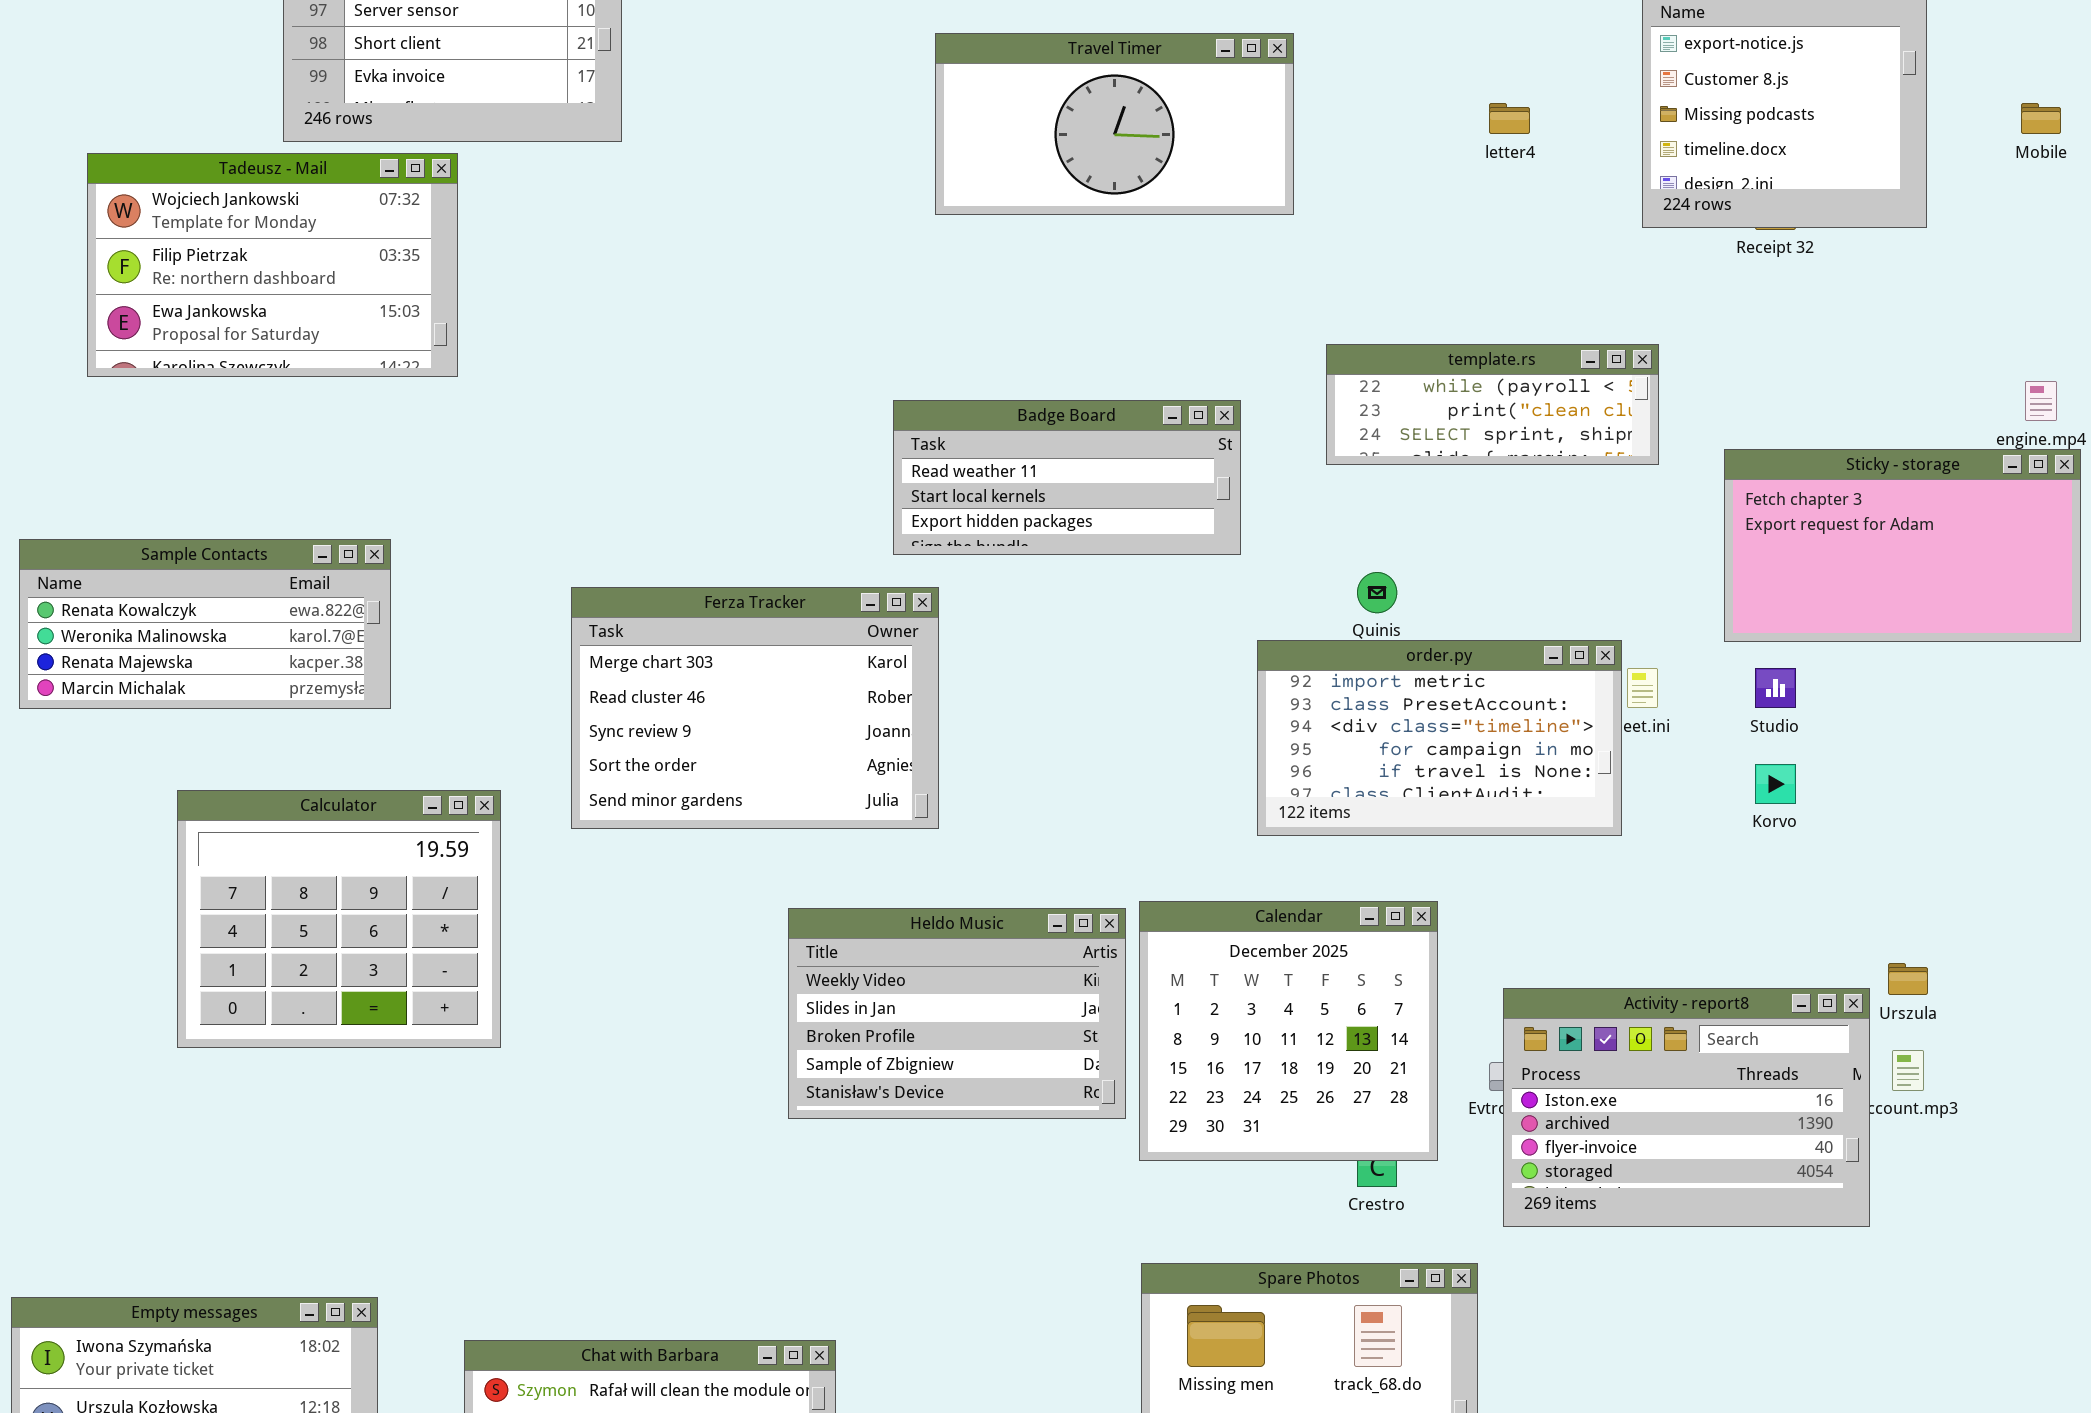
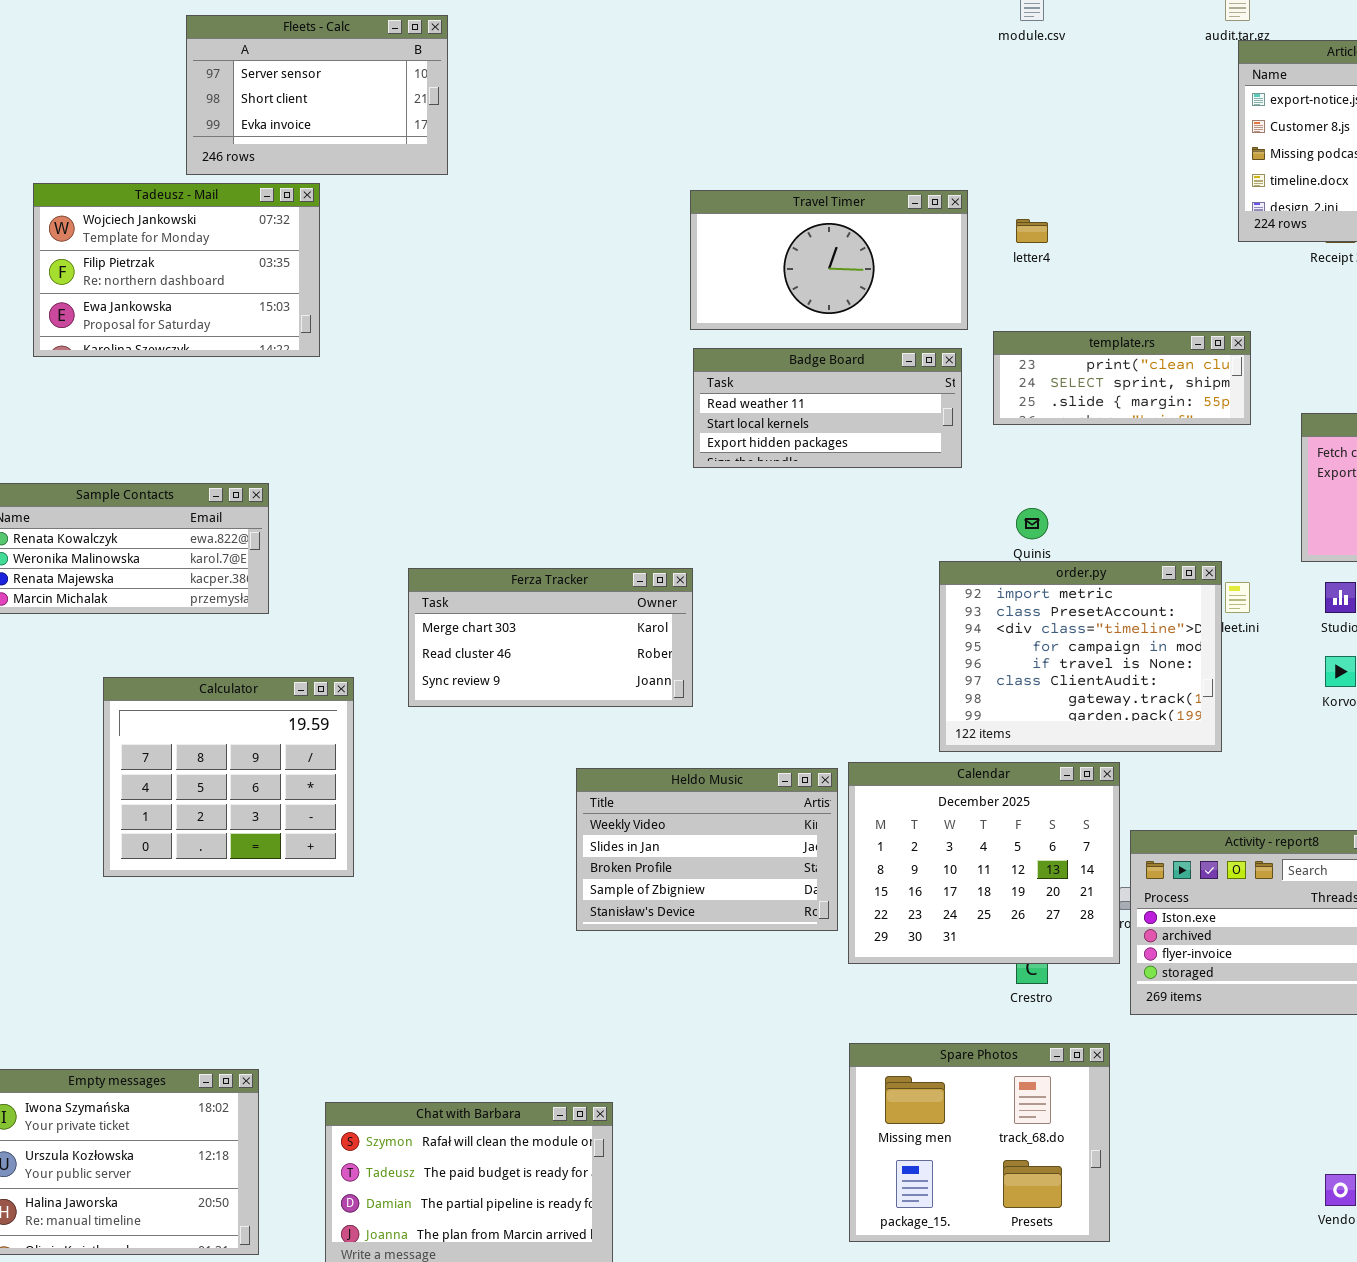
Travel Timer: [935,33,1294,215] -> [690,190,968,330], moved
letter4: [1489,103,1530,134] -> [1016,219,1048,243], moved
template.rs: [1326,344,1659,465] -> [993,331,1251,425], scrolled down 1 row
Badge Board: [893,400,1241,555] -> [693,348,962,468], moved
Ferza Tracker: [571,587,939,829] -> [408,568,693,707], resized
order.py: [1257,640,1622,836] -> [939,561,1222,752], resized
Calendar: [1139,901,1438,1161] -> [848,762,1120,964], resized

